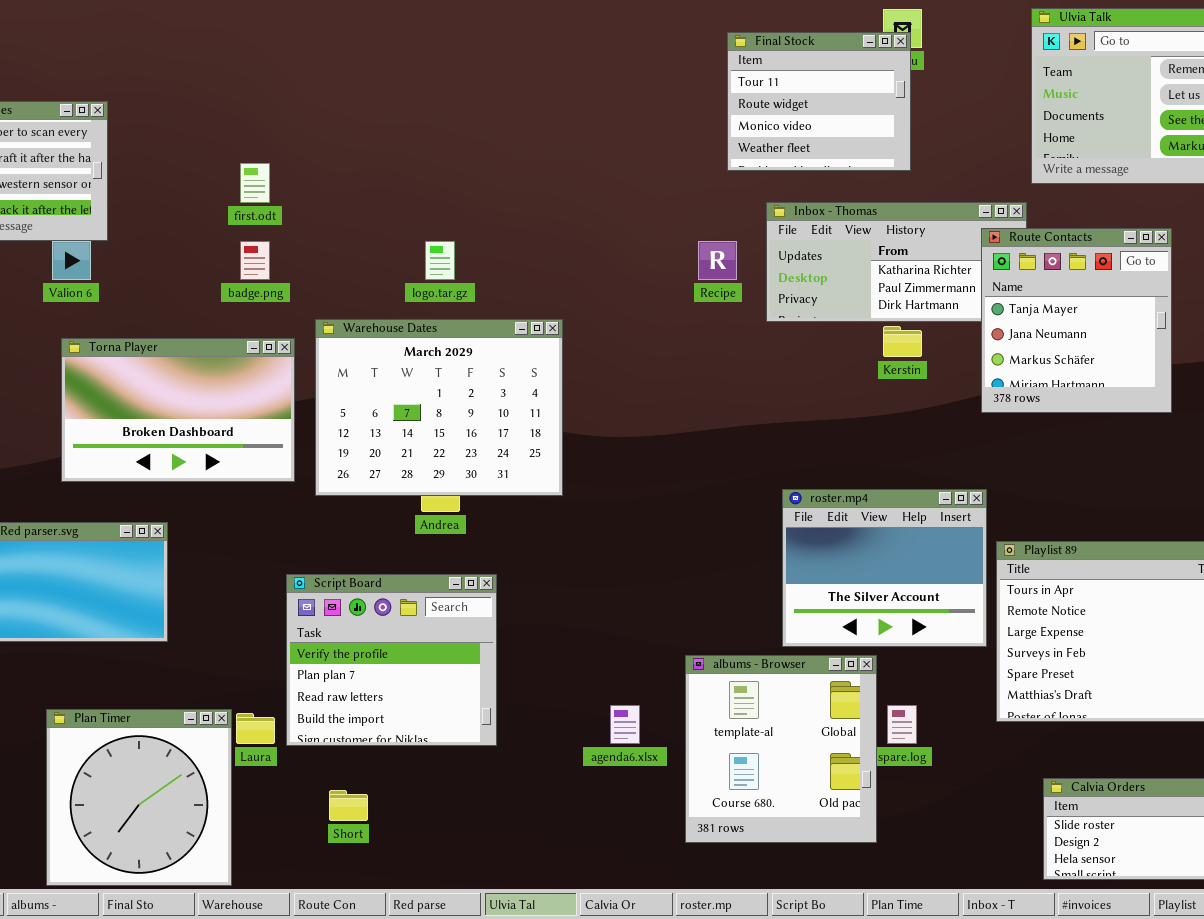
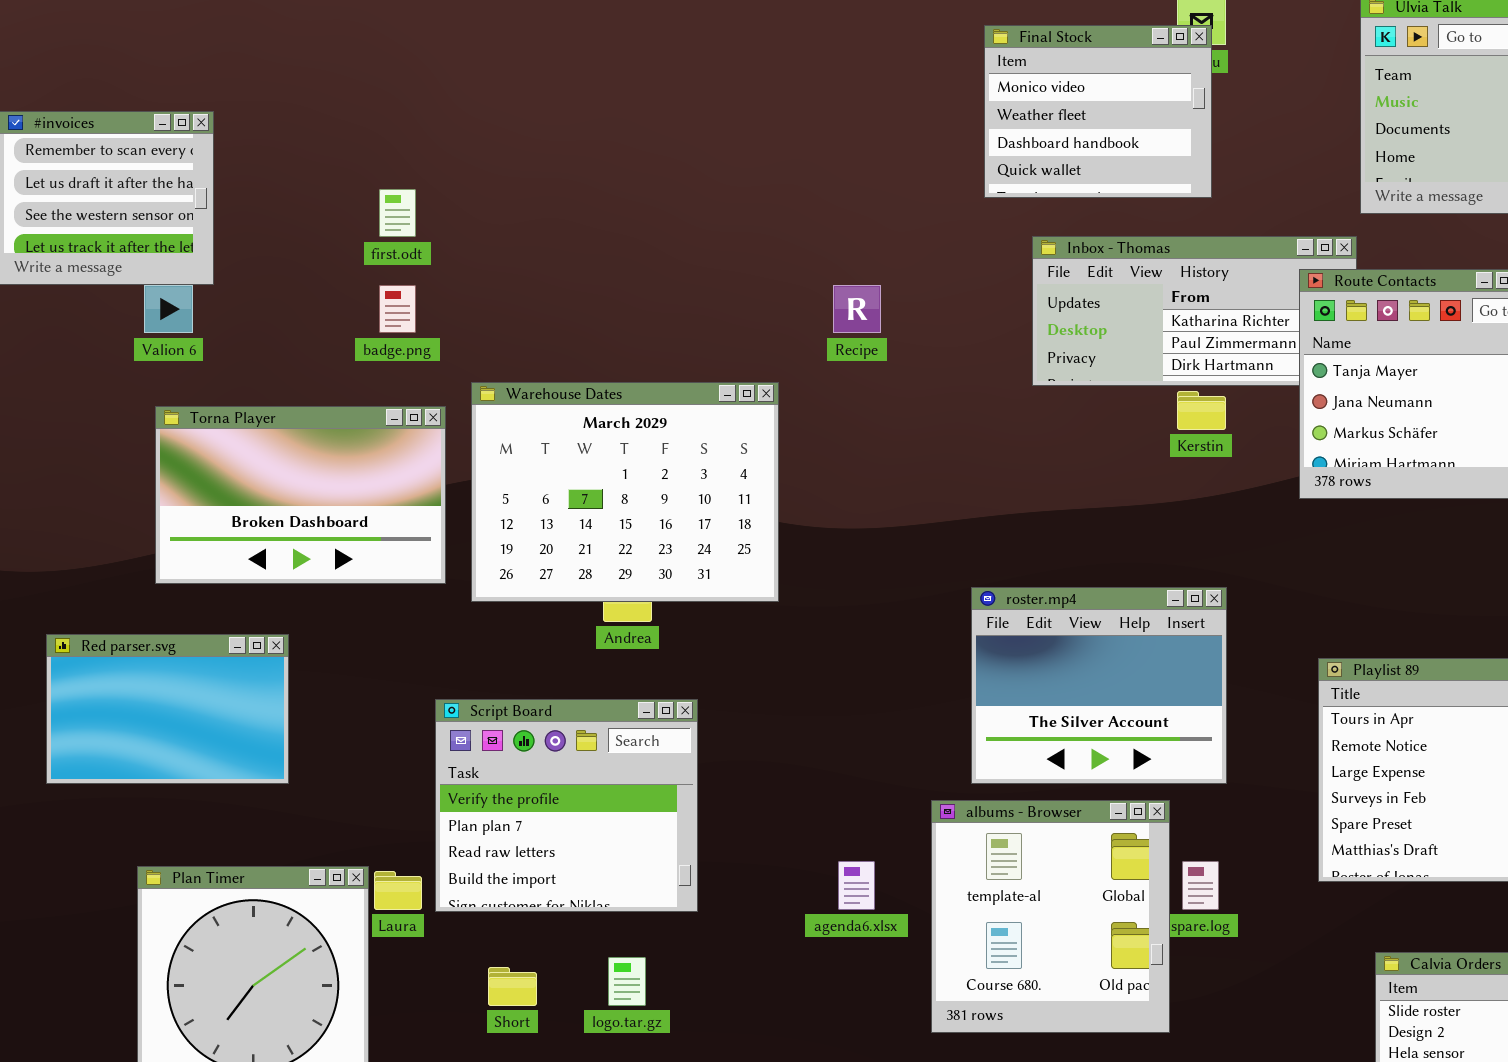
Final Stock: [727,32,911,171] -> [984,25,1212,198], scrolled down 2 rows
logo.tar.gz: [425,241,455,280] -> [608,957,646,1006], moved
Recipe: [698,241,737,280] -> [833,285,881,333], moved
roster.mp4: [782,489,987,647] -> [971,587,1227,784], moved

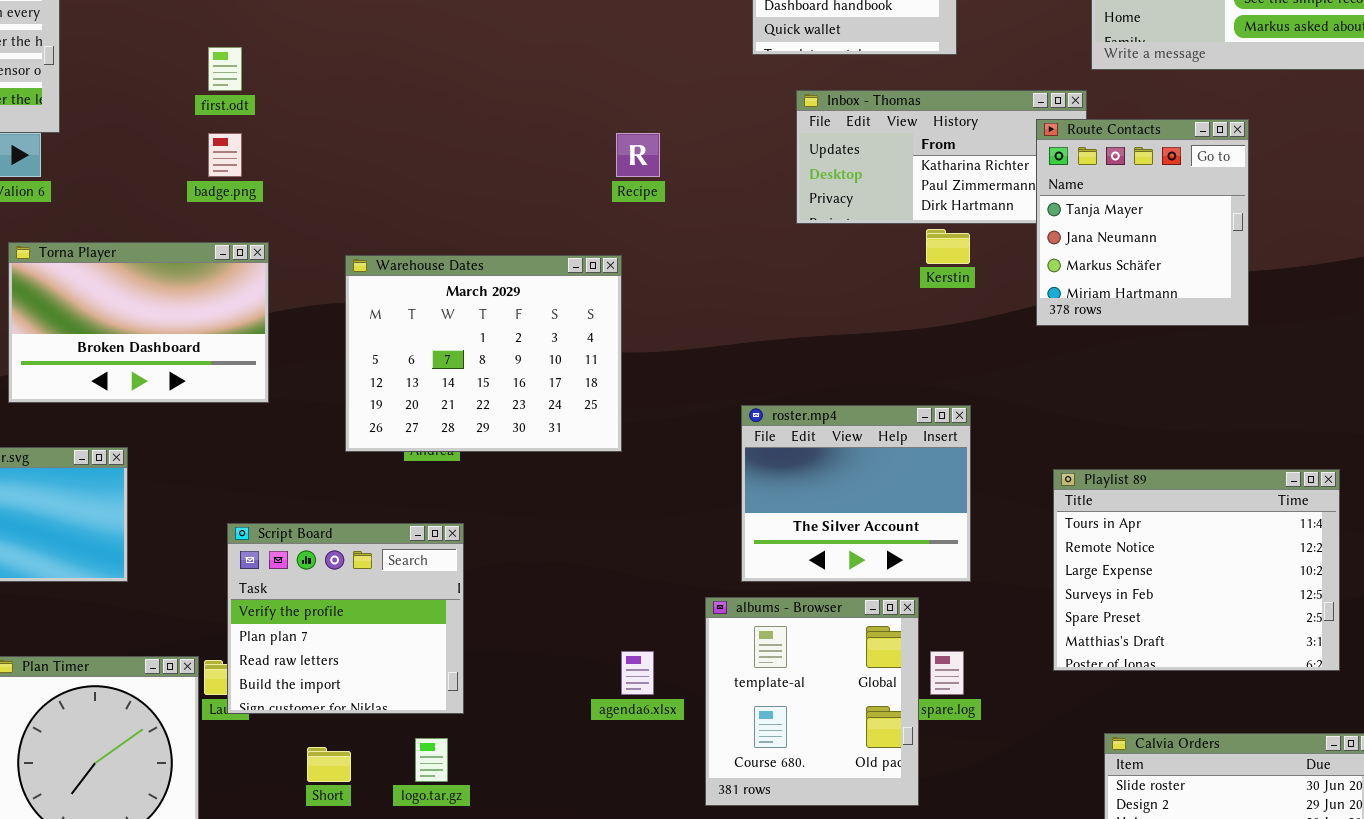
Warehouse Dates: [471,382,779,602] -> [345,255,622,452], moved
Script Board: [435,699,698,912] -> [227,523,464,714], moved

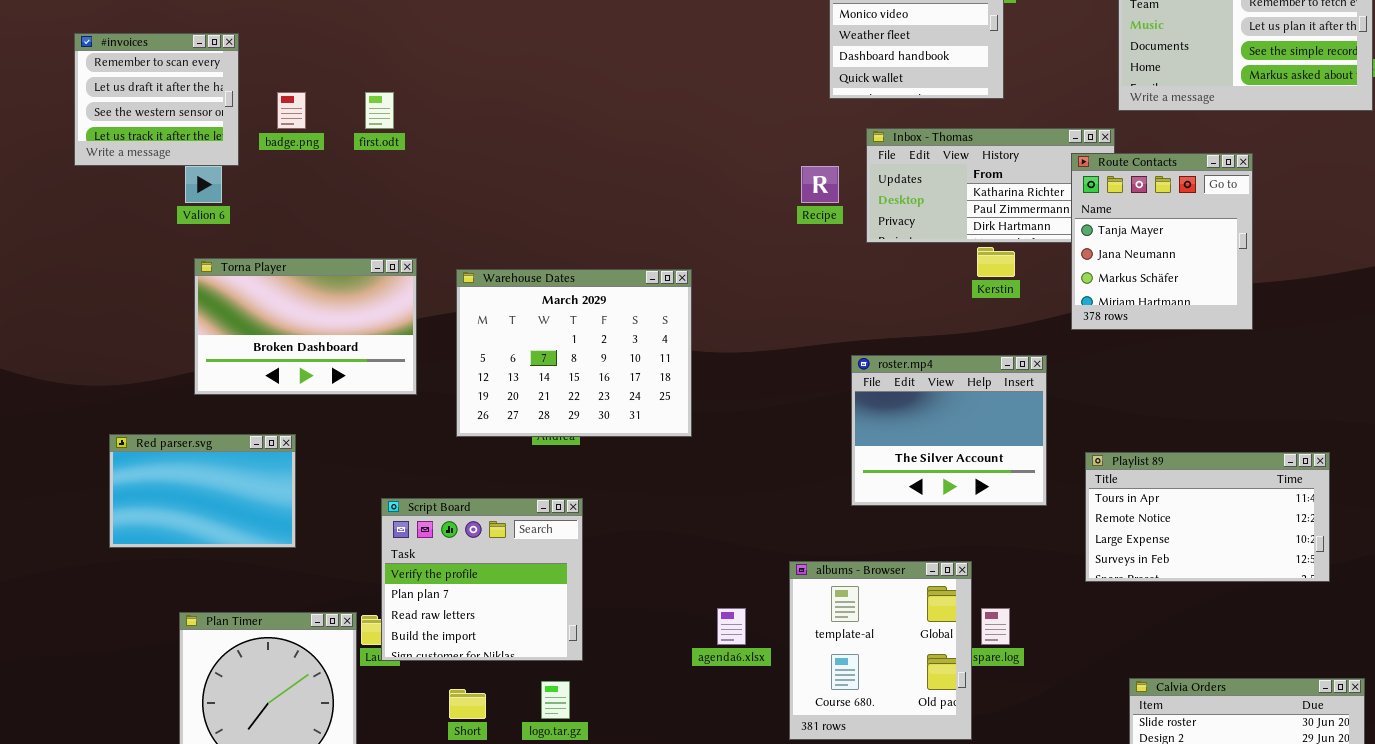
badge.png: [208,133,242,177] -> [277,92,306,129], moved
Recipe: [616,133,660,177] -> [801,166,839,203], moved
Warehouse Dates: [345,255,622,452] -> [456,269,692,437], moved
roster.mp4: [741,405,971,582] -> [851,355,1047,506], moved
Playlist 89: [1053,469,1340,671] -> [1085,452,1330,582], resized

